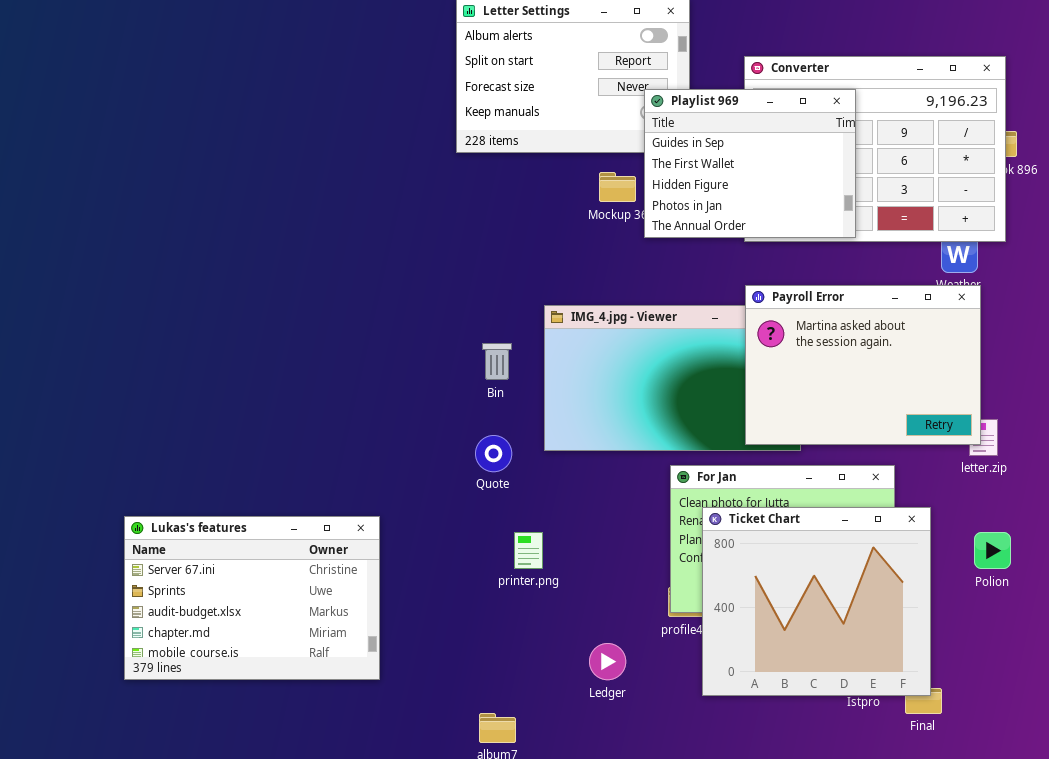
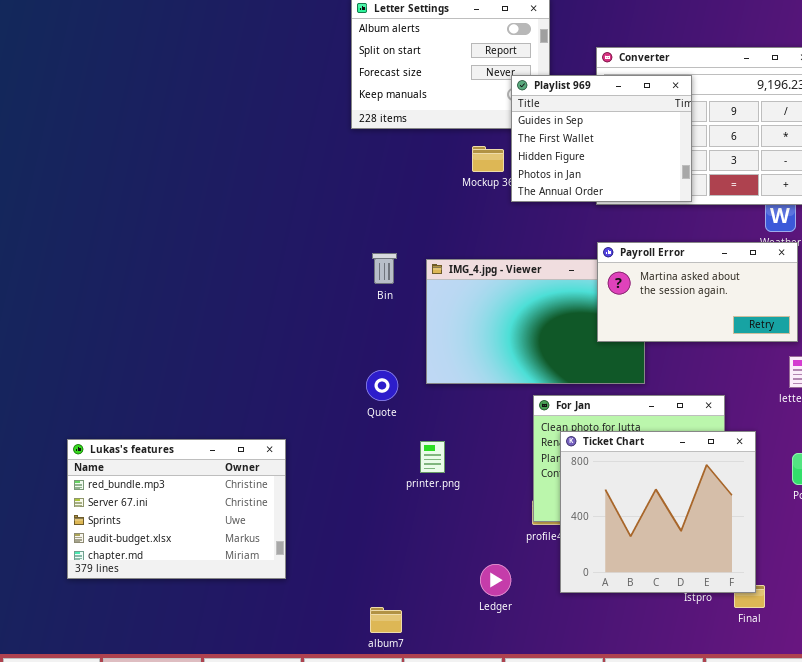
Payroll Error: [745,285,981,445] -> [597,242,798,342], resized
Bin: [482,343,512,380] -> [372,253,397,284], moved
Lukas's features: [124,516,380,680] -> [67,439,286,579], scrolled up 1 row
printer.png: [514,532,543,569] -> [420,441,445,473], moved
Ledger: [589,643,626,680] -> [480,564,511,596], moved

